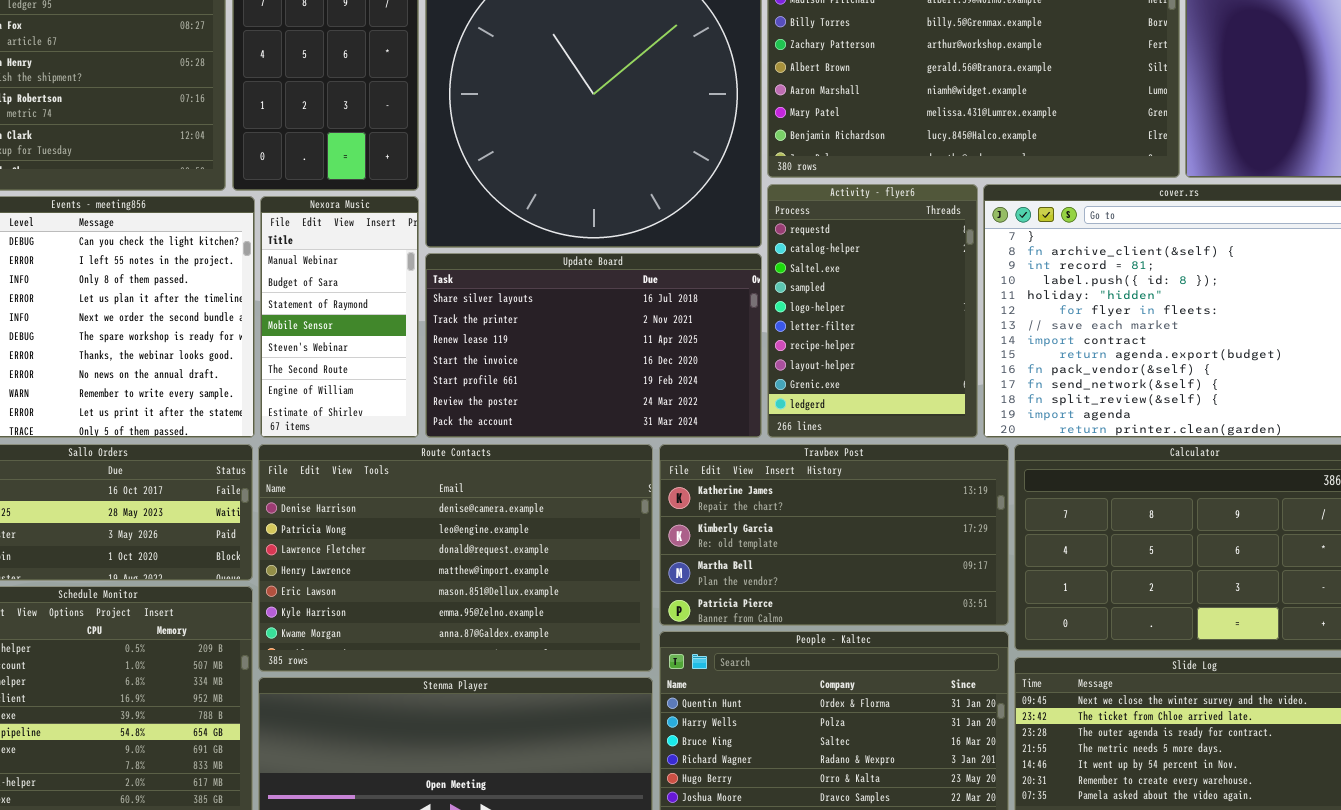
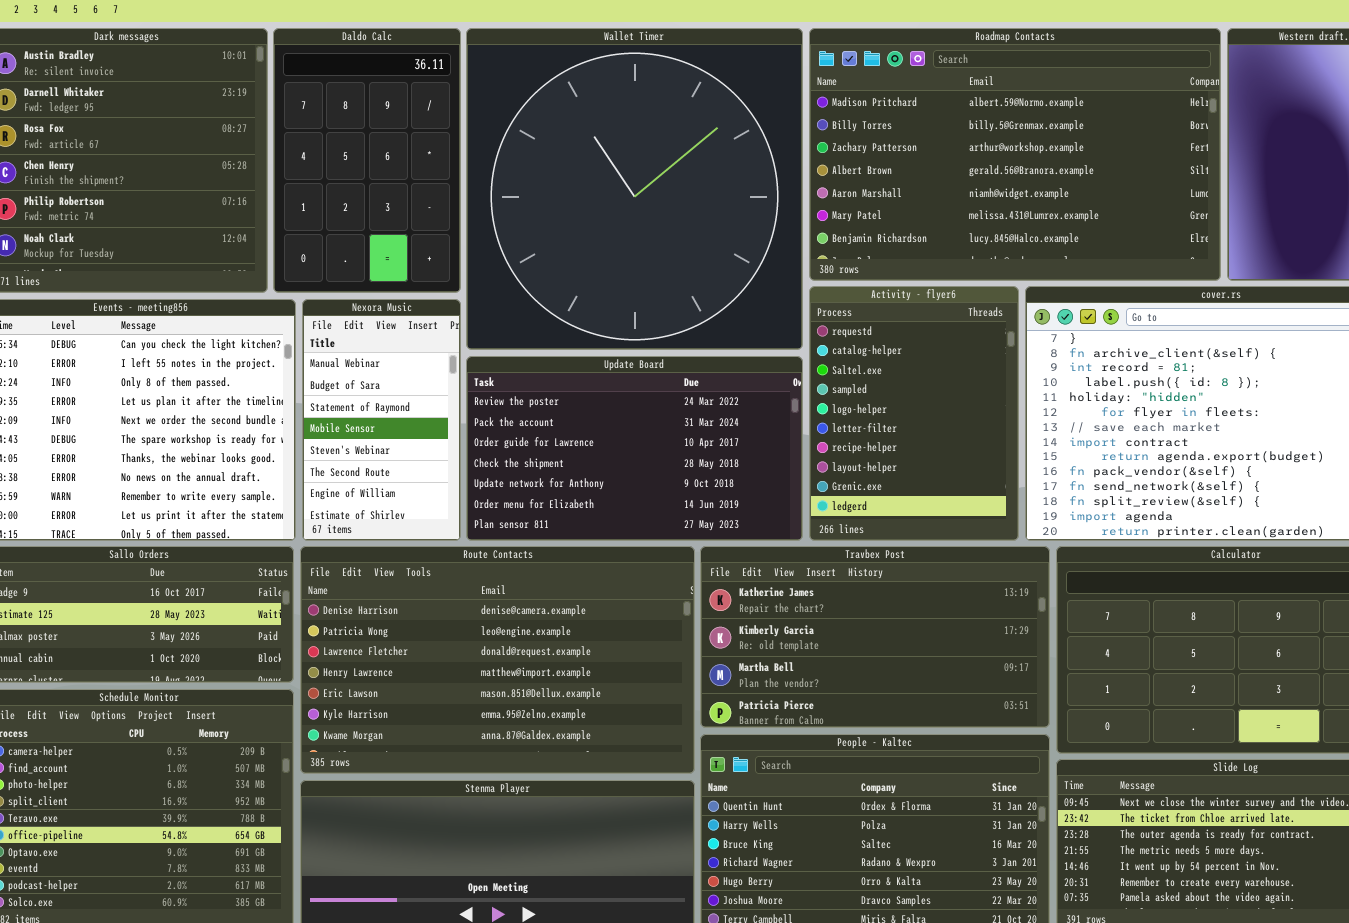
Update Board: [425,253,762,438] -> [466,356,803,541], scrolled down 5 rows

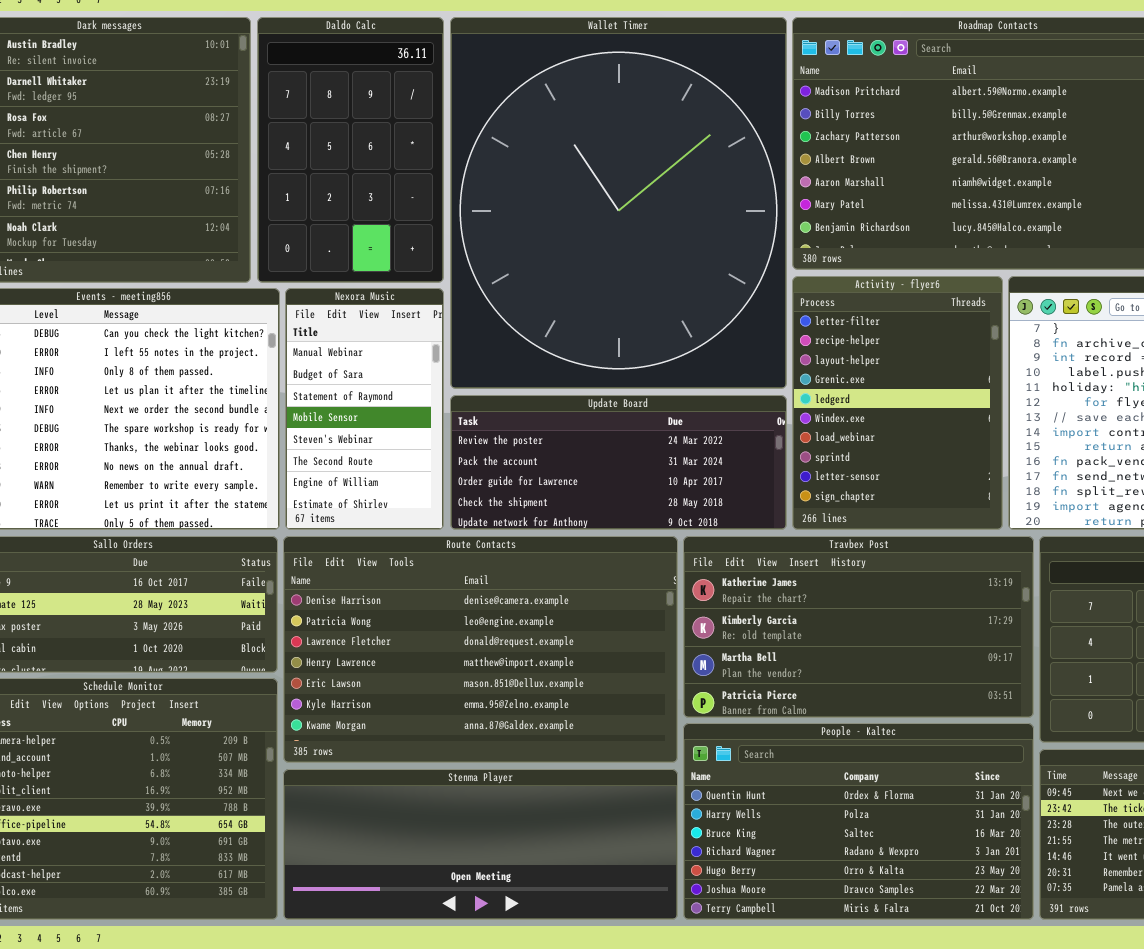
Wallet Timer: [466,28,803,350] -> [450,17,787,389], resized
Activity - flyer6: [809,286,1019,541] -> [792,276,1003,530], scrolled down 5 rows
Update Board: [466,356,803,541] -> [450,395,787,530], resized

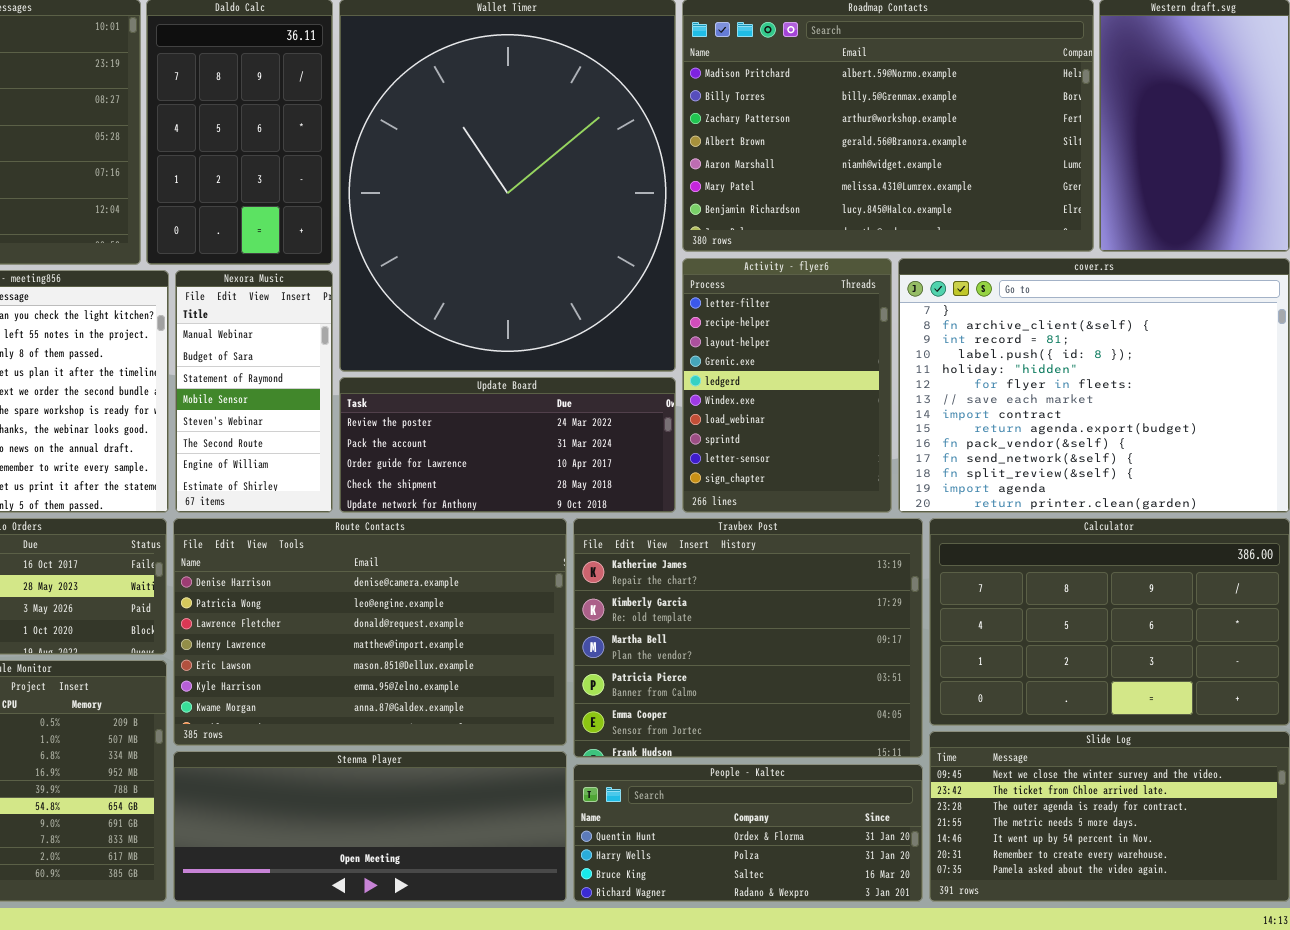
Travbex Post: [683,536,1034,718] -> [573,518,923,758], resized
People - Kaltec: [683,723,1034,920] -> [573,764,923,902], resized

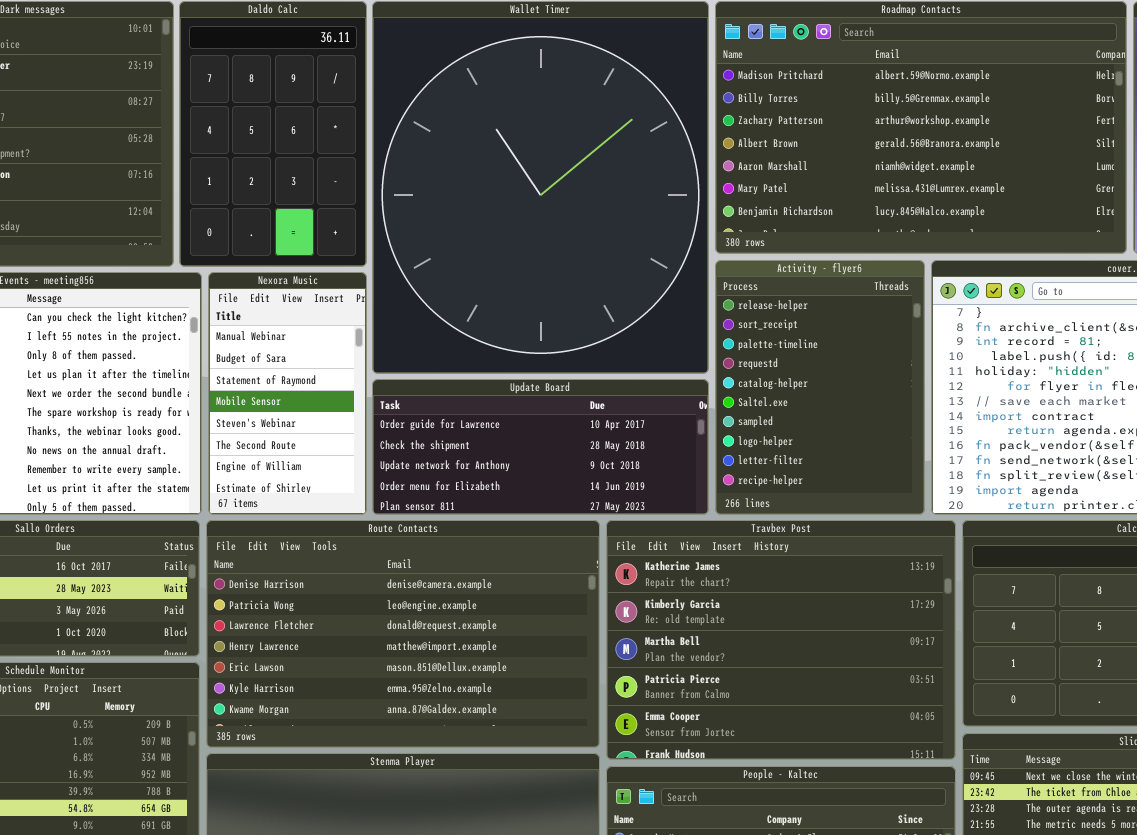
Activity - flyer6: [682,258,892,513] -> [715,260,925,515], scrolled up 8 rows
Update Board: [339,377,676,513] -> [372,379,709,515], scrolled down 2 rows

